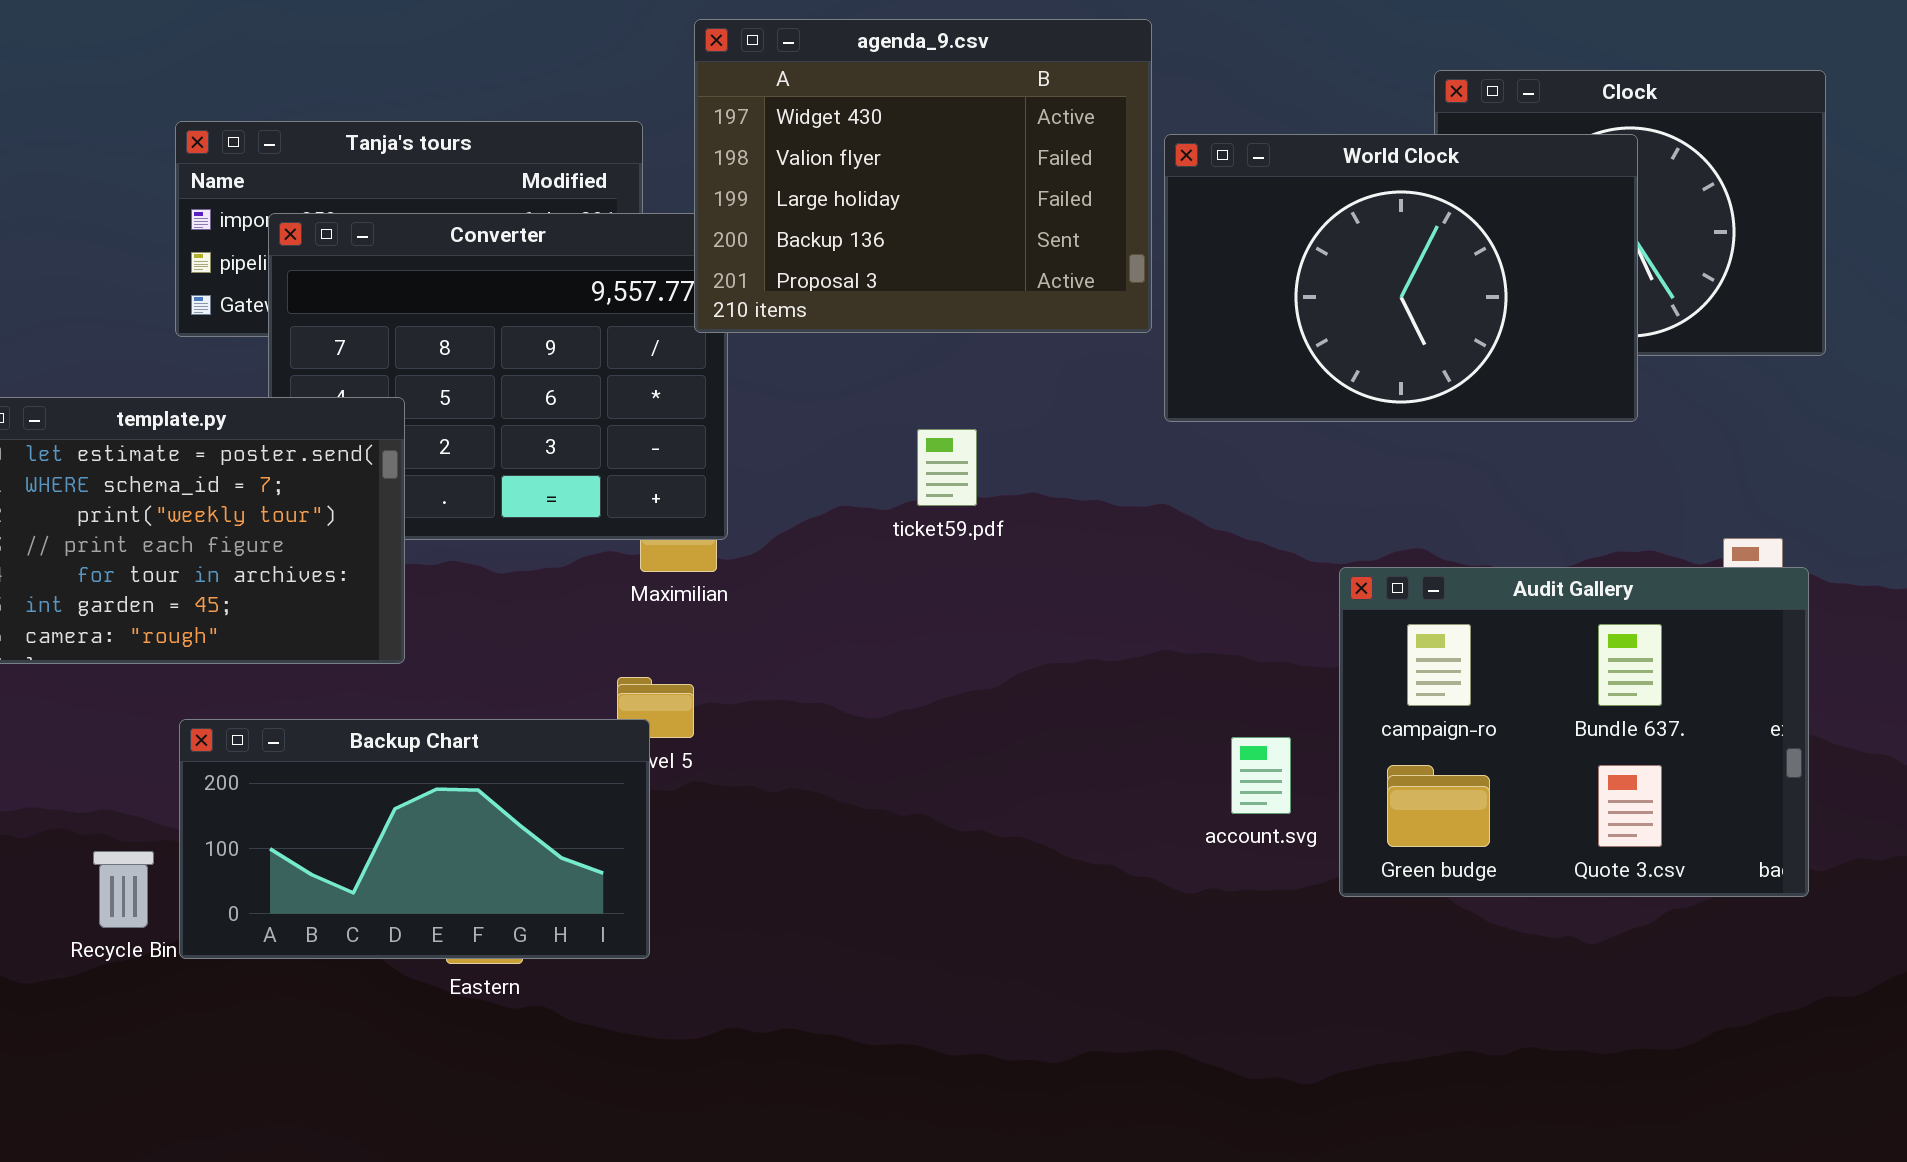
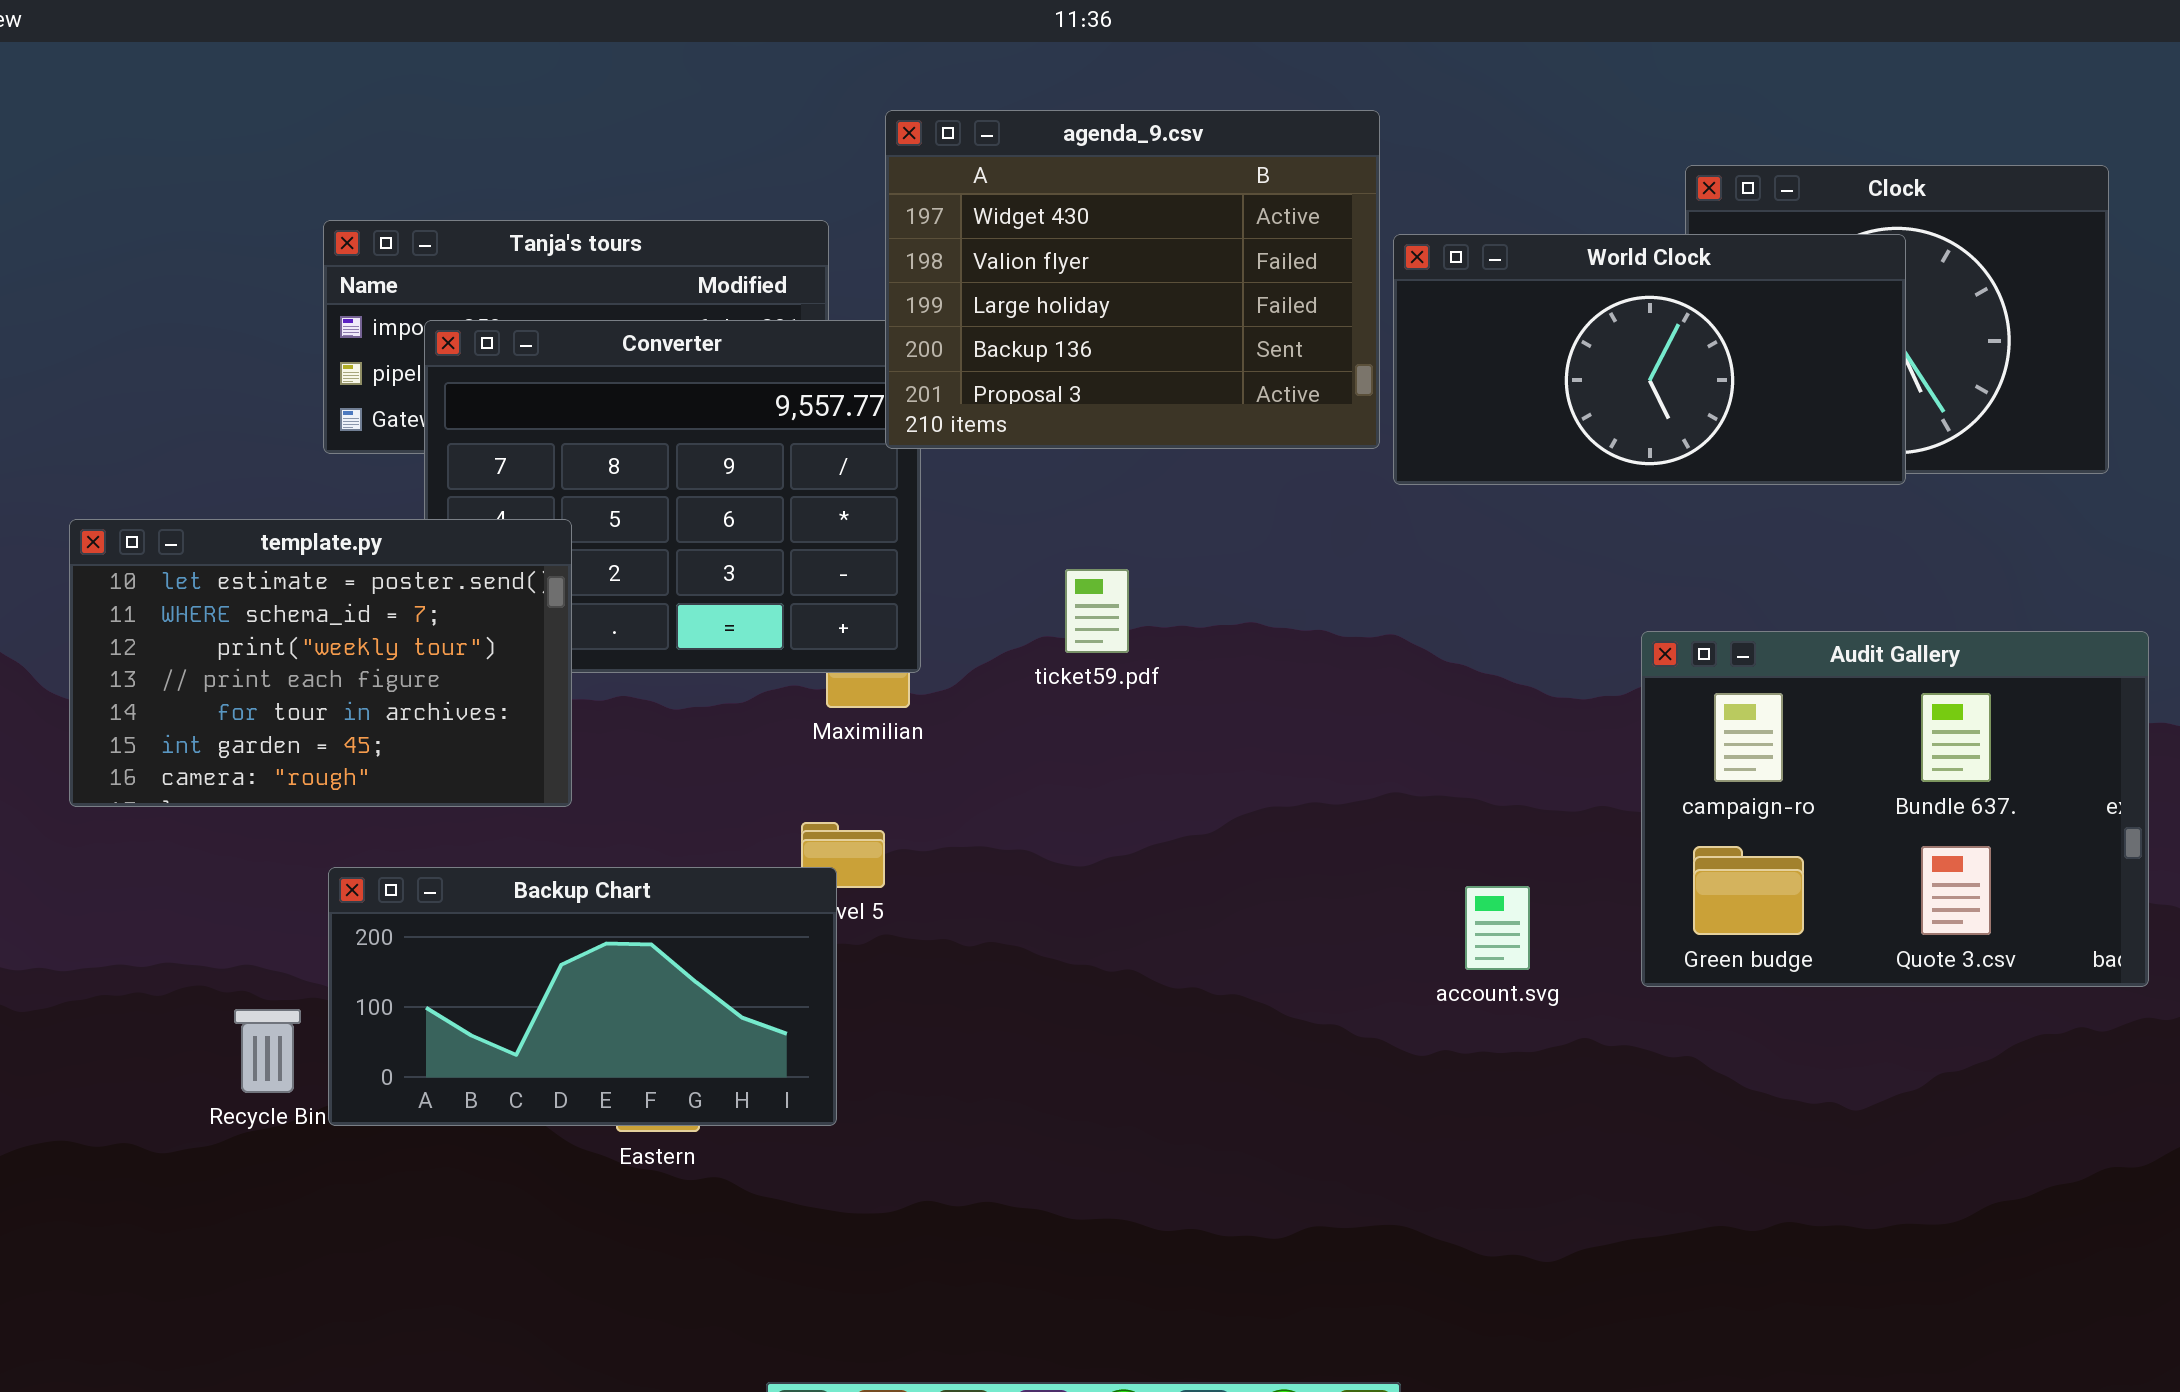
World Clock: [1164,134,1638,422] -> [1393,234,1906,485], resized
ticket59.pdf: [917,429,977,506] -> [1065,569,1129,653], moved
Audit Gallery: [1339,567,1809,897] -> [1641,631,2149,987], moved

